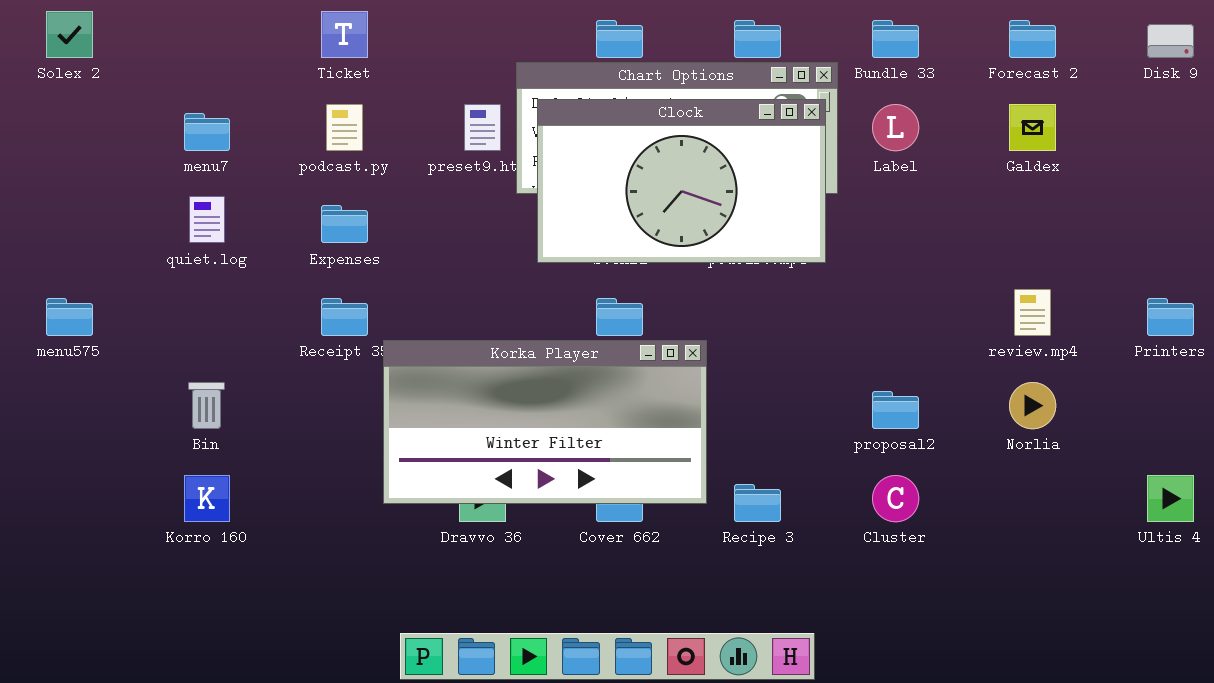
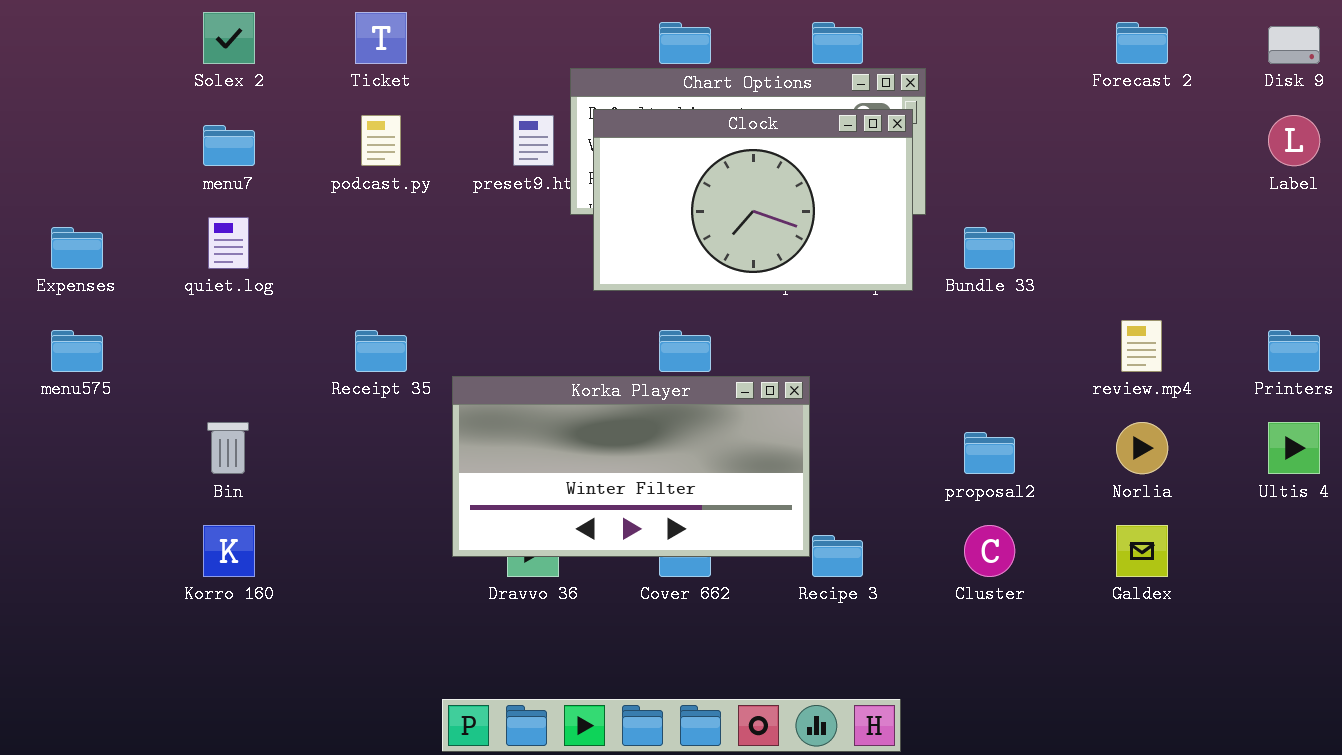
Solex 2: [46,11,93,58] -> [203,12,255,64], moved
Bundle 33: [872,20,919,58] -> [964,227,1015,269], moved
Label: [872,104,919,151] -> [1268,115,1320,166], moved
Galdex: [1009,104,1056,151] -> [1116,525,1168,577], moved
Expenses: [321,205,368,243] -> [51,227,103,269], moved
Korka Player: [383,340,707,504] -> [452,376,810,557], moved
Ultis 4: [1147,475,1194,522] -> [1268,422,1320,474], moved

